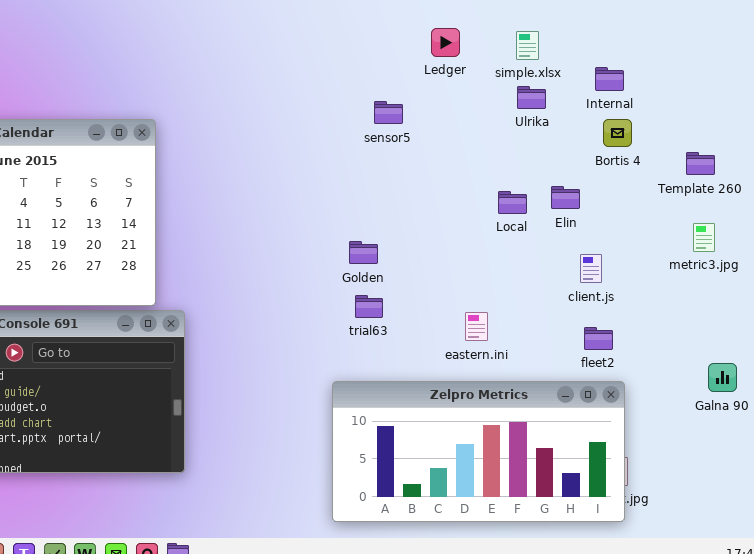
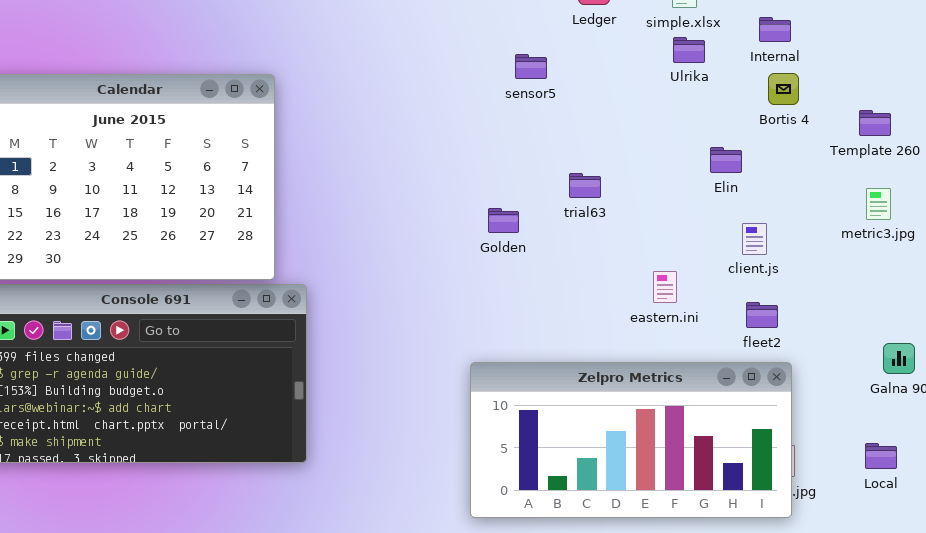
Local: [498,191,527,214] -> [865,443,897,469], moved
trial63: [355,295,383,318] -> [569,173,601,198], moved
eastern.ini: [465,312,488,341] -> [653,271,677,303], moved

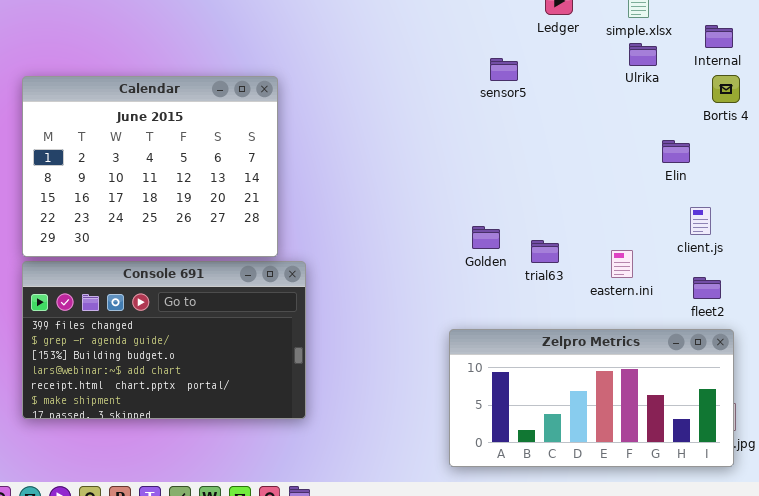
trial63: [569,173,601,198] -> [531,240,559,263], moved
Golden: [488,208,519,233] -> [472,226,500,249], moved

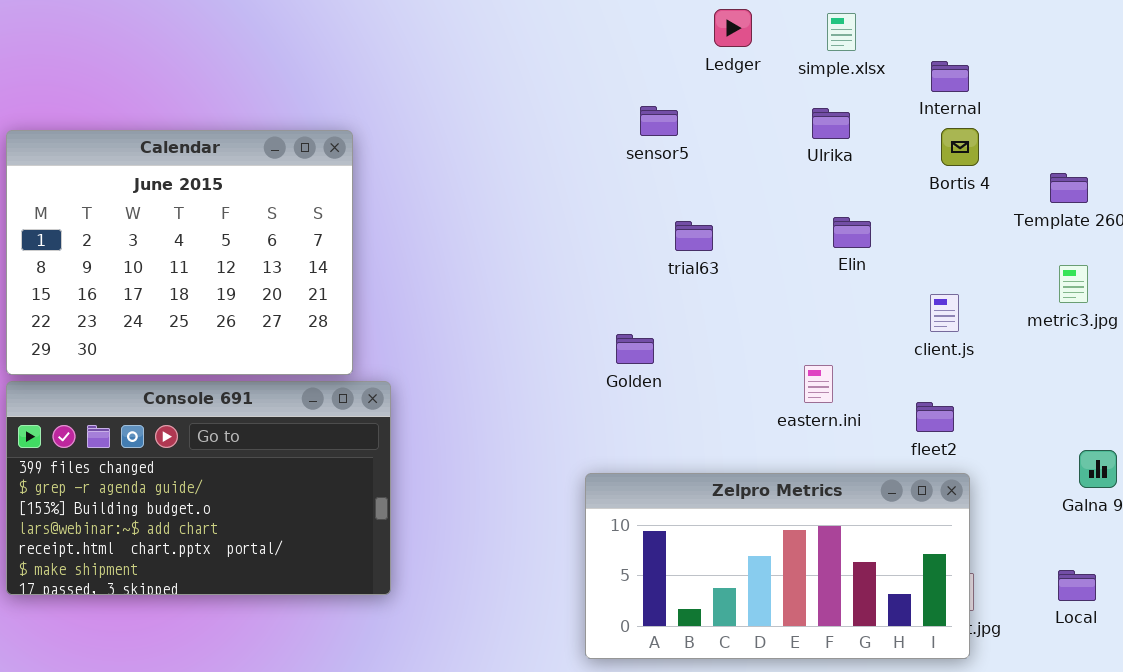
Ulrika: [629,43,657,66] -> [812,108,850,139], moved
Elin: [662,140,690,163] -> [833,217,871,248], moved
client.js: [690,207,711,235] -> [930,294,959,332], moved
trial63: [531,240,559,263] -> [675,221,713,251], moved

